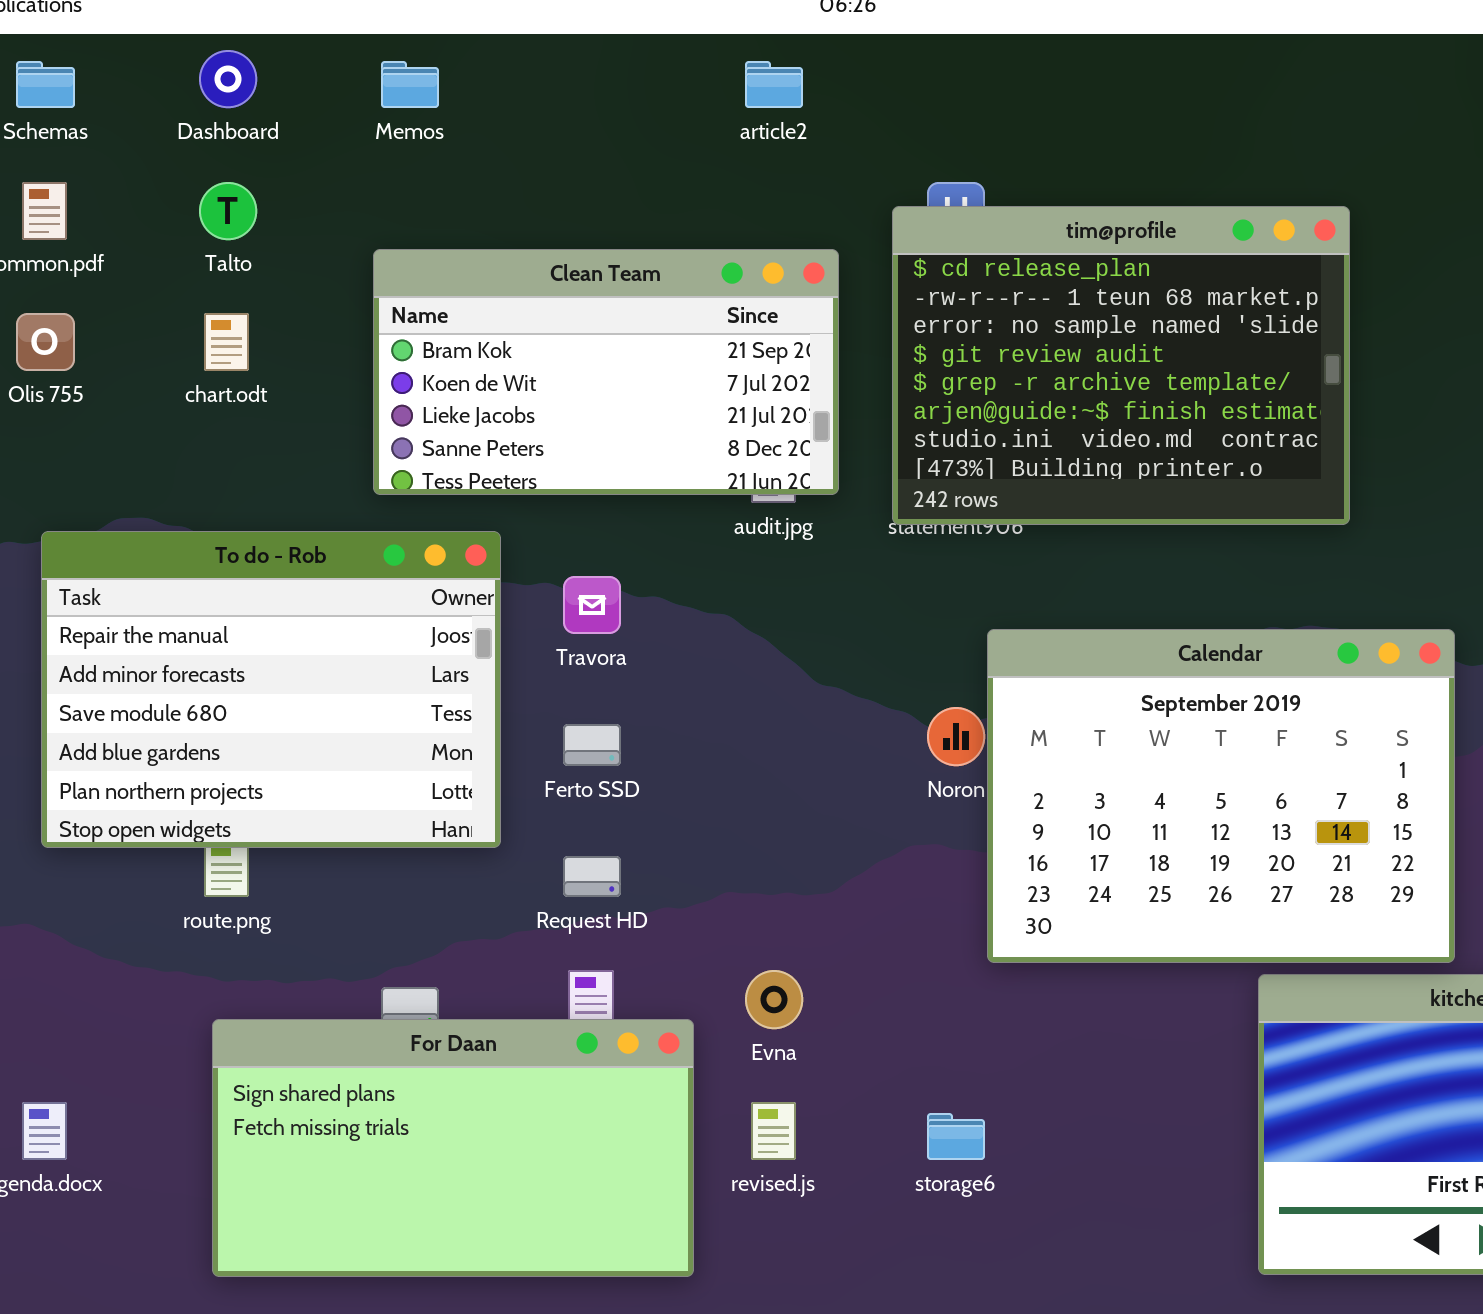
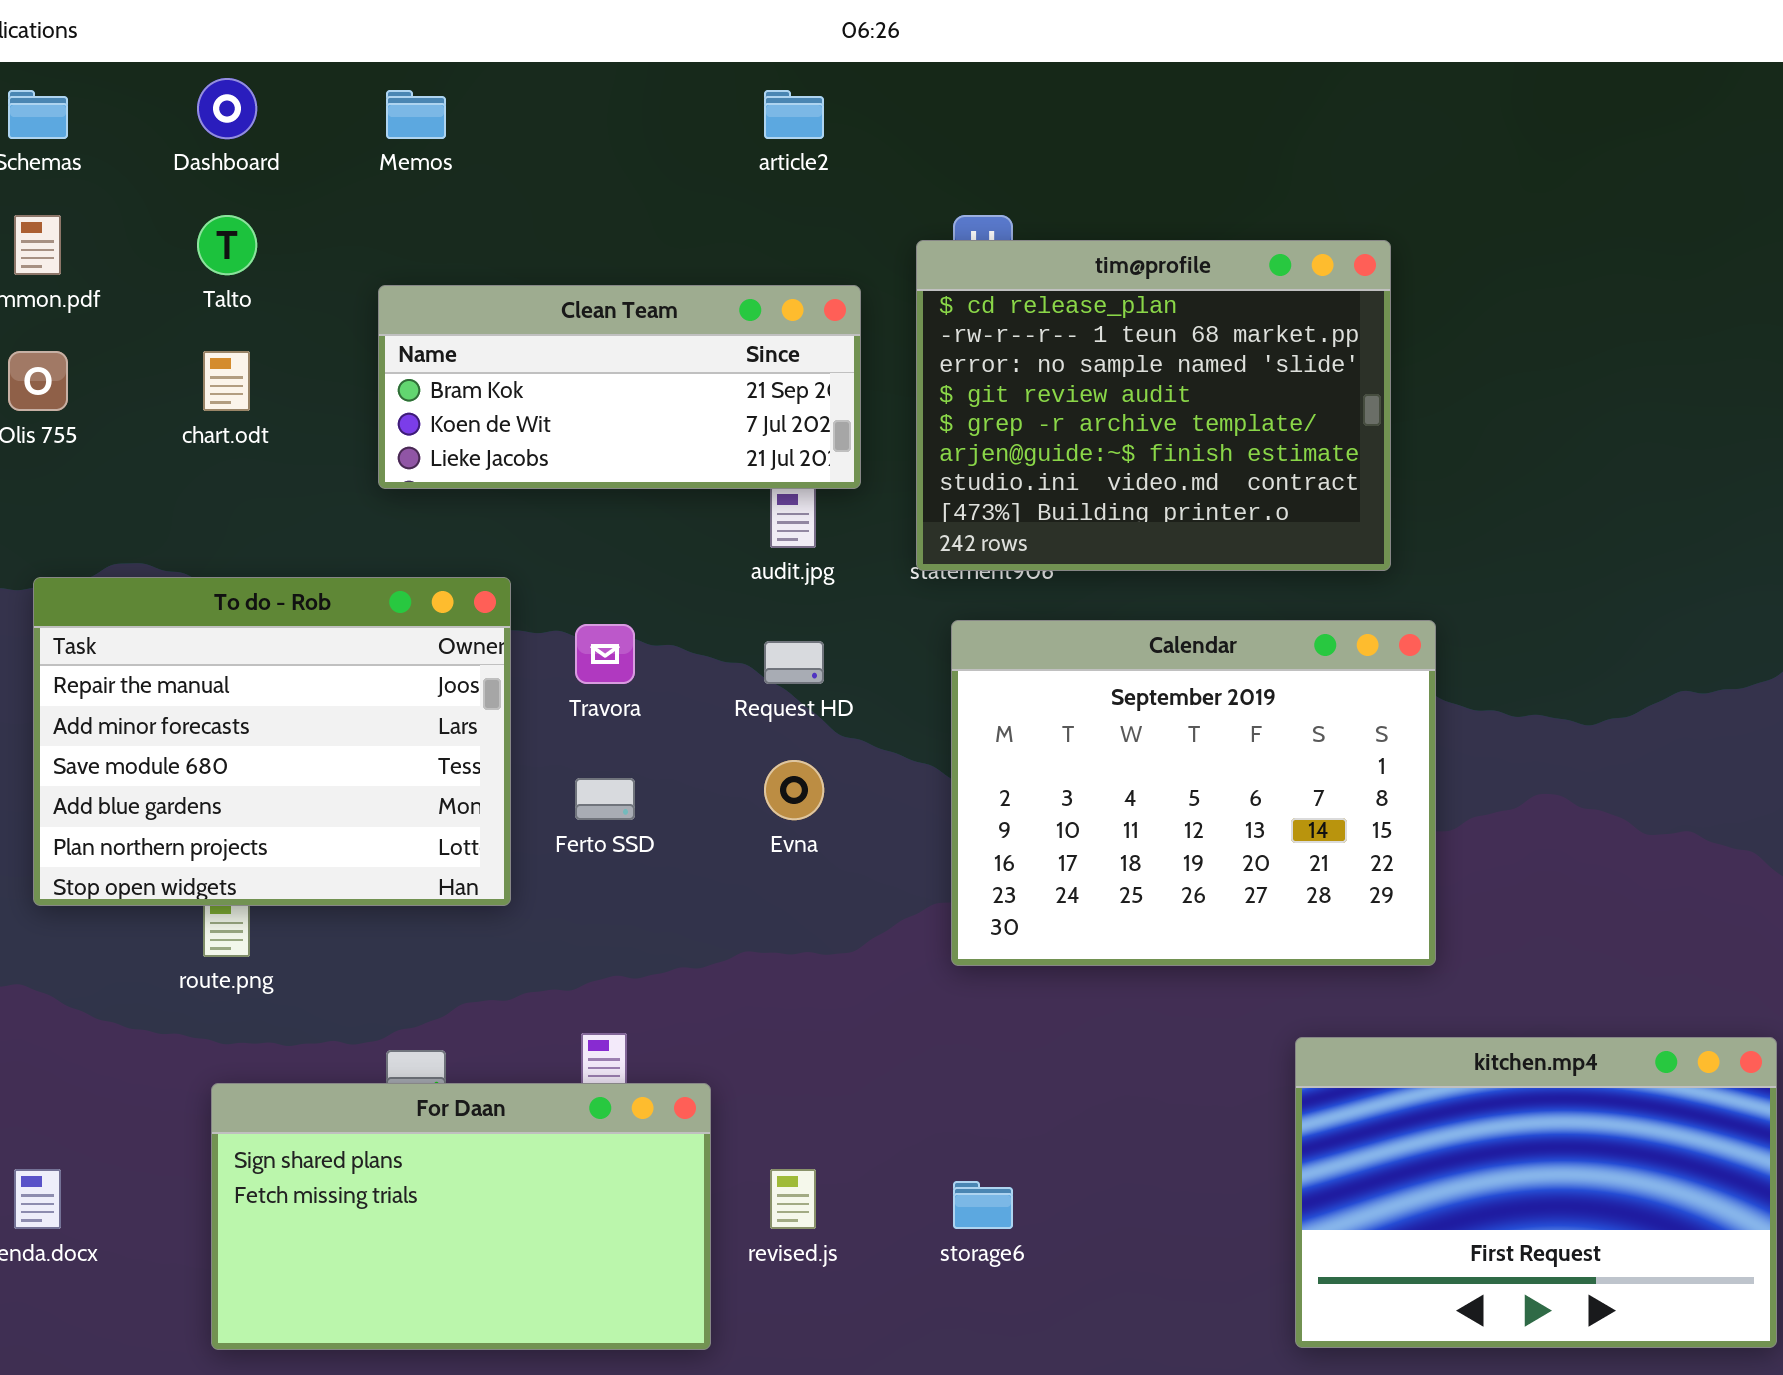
Clean Team: [373,249,839,495] -> [378,285,861,489], resized
Calendar: [987,629,1455,963] -> [951,620,1436,966], moved
Request HD: [563,856,621,897] -> [764,641,824,684], moved
Evna: [745,970,803,1029] -> [764,760,824,820], moved

